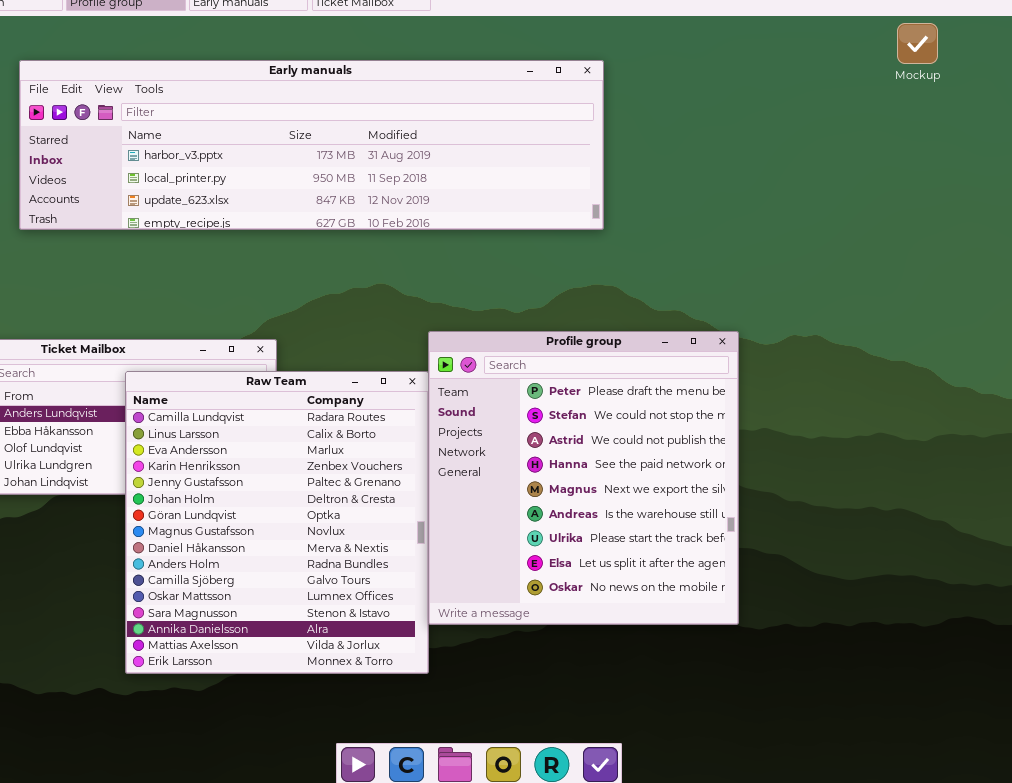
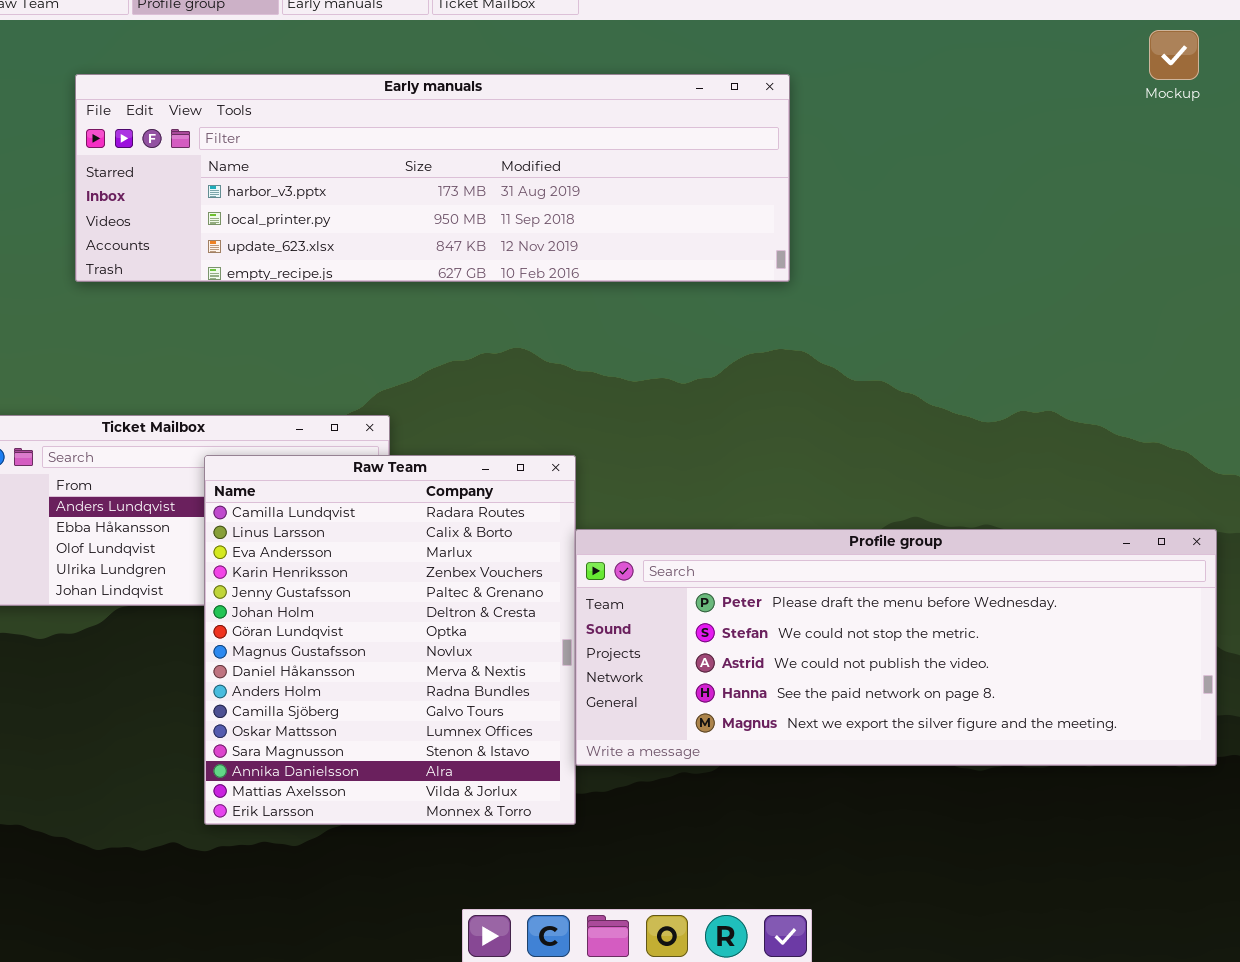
Profile group: [428,331,739,625] -> [575,529,1217,766], resized

